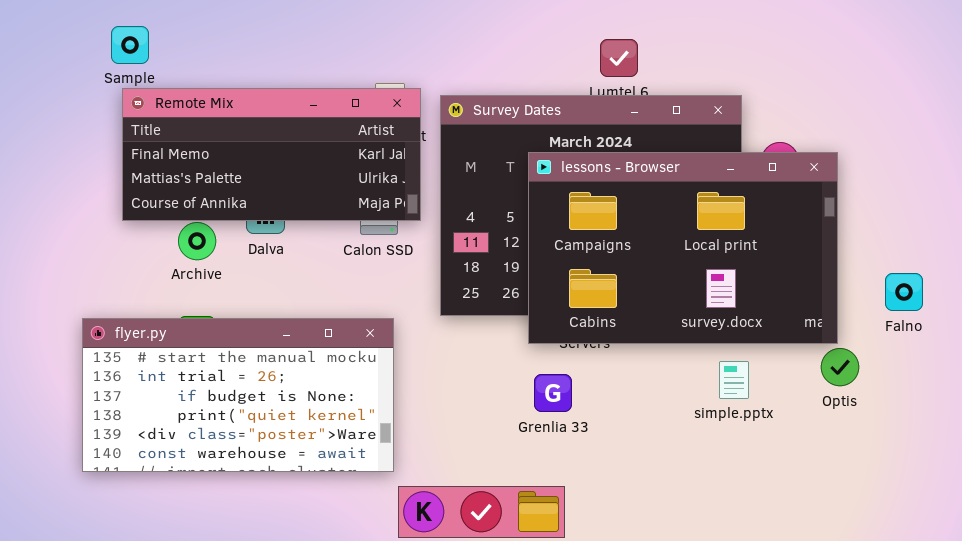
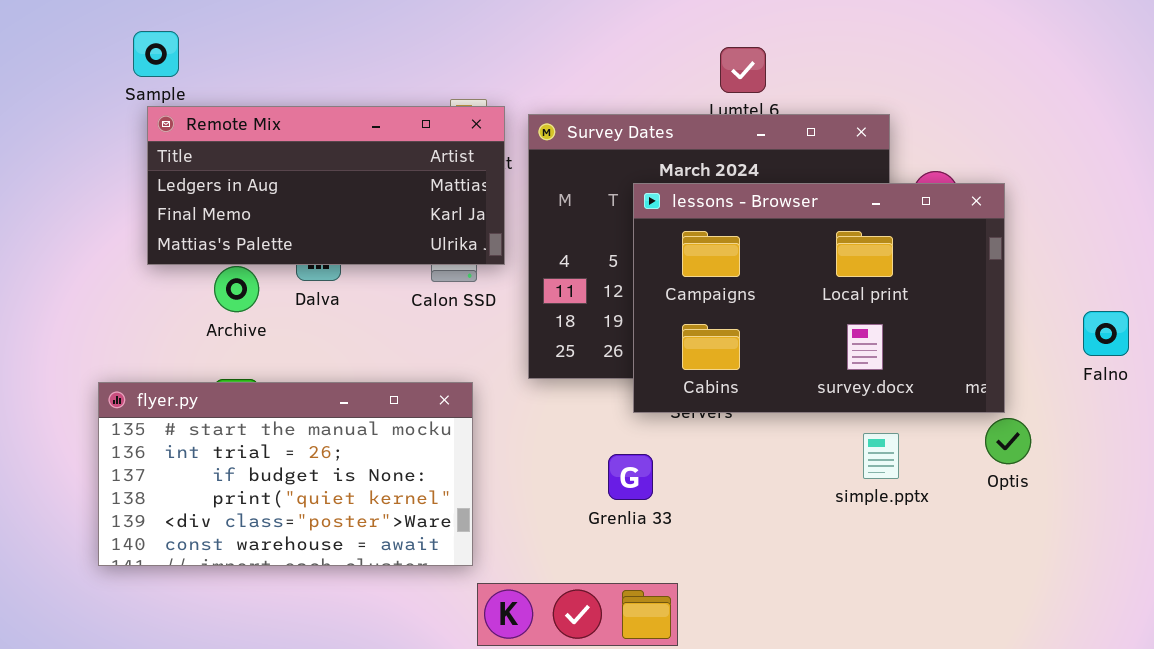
Remote Mix: [122,88,421,221] -> [147,106,505,265], scrolled up 1 row
Falno: [885,273,923,311] -> [1083,311,1129,356], moved
Grenlia 33: [534,374,572,412] -> [608,454,653,500], moved

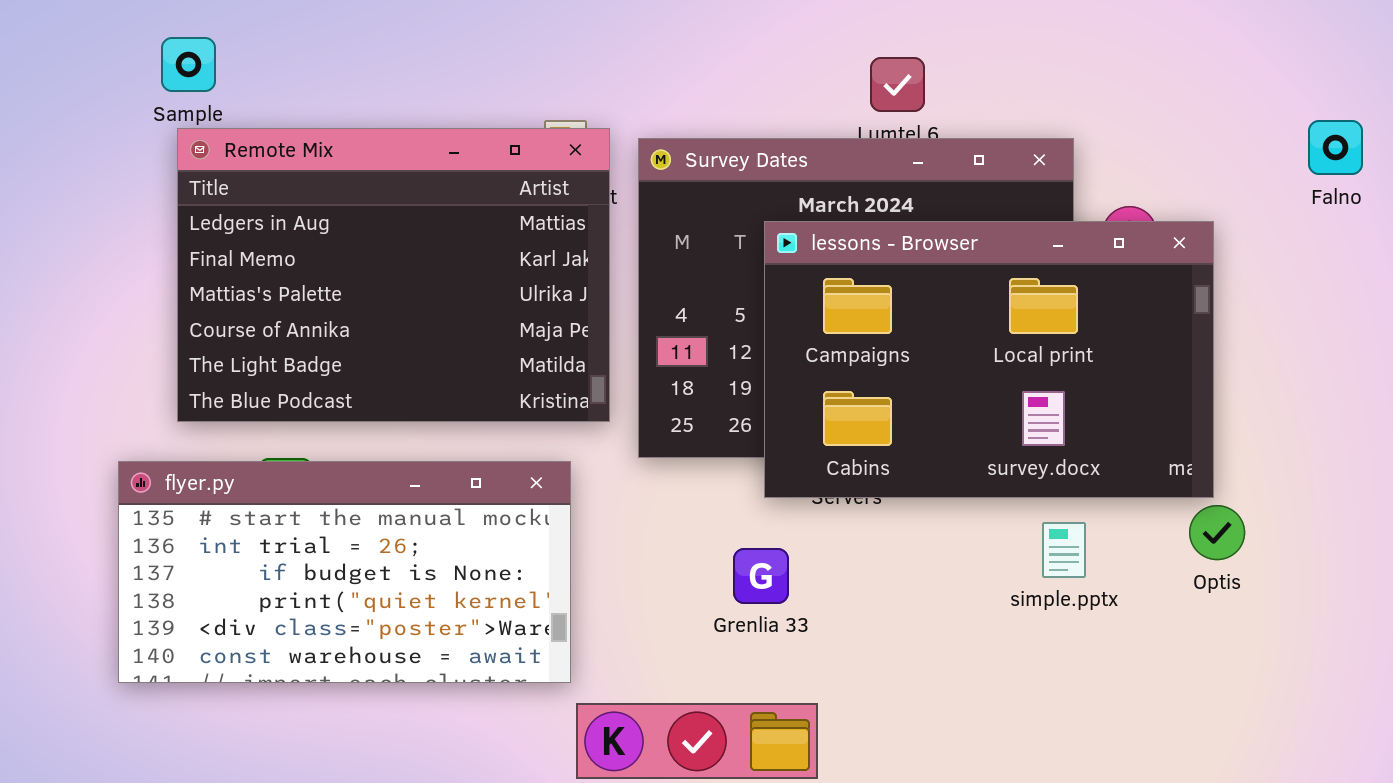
Remote Mix: [147,106,505,265] -> [177,128,610,422], resized
Falno: [1083,311,1129,356] -> [1308,120,1363,175], moved

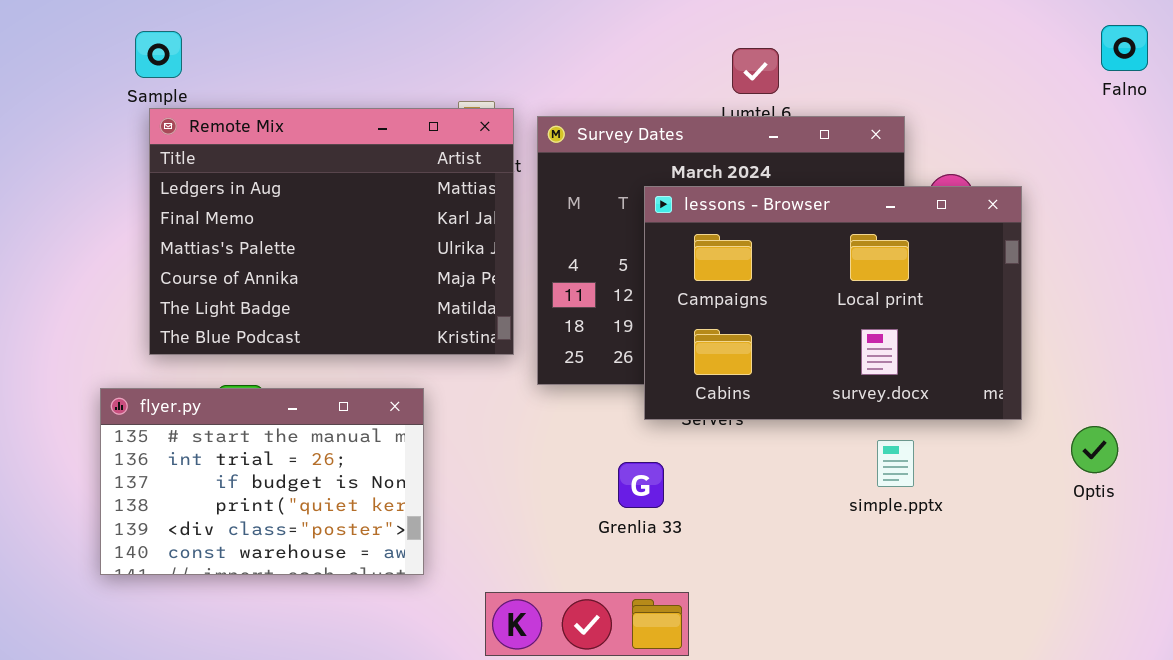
Falno: [1308,120,1363,175] -> [1101,25,1148,71], moved
flyer.py: [118,461,571,683] -> [100,388,424,575], resized
Optis: [1189,505,1245,560] -> [1071,426,1118,473], moved

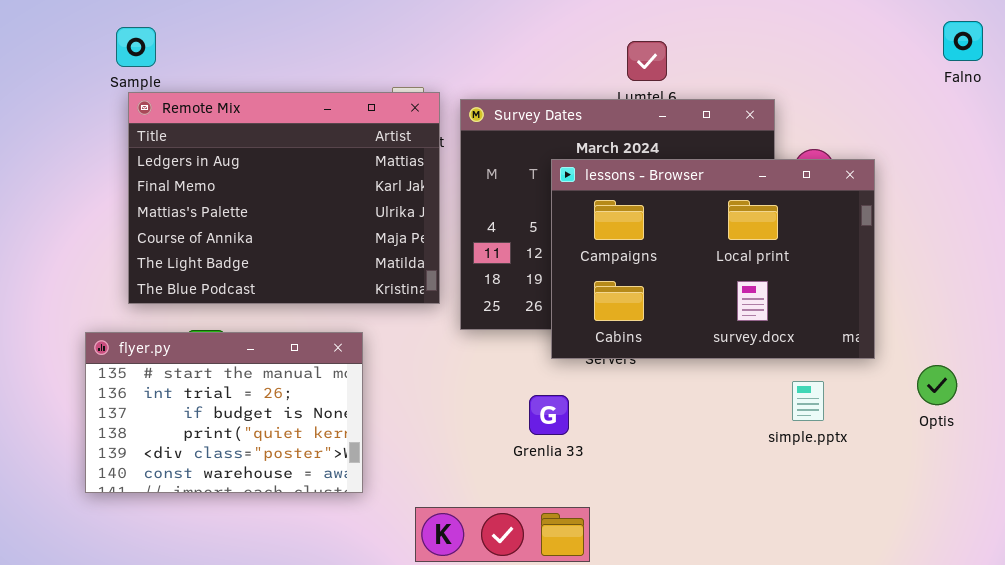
simple.pptx: [877,440,914,487] -> [792,381,824,421], moved

